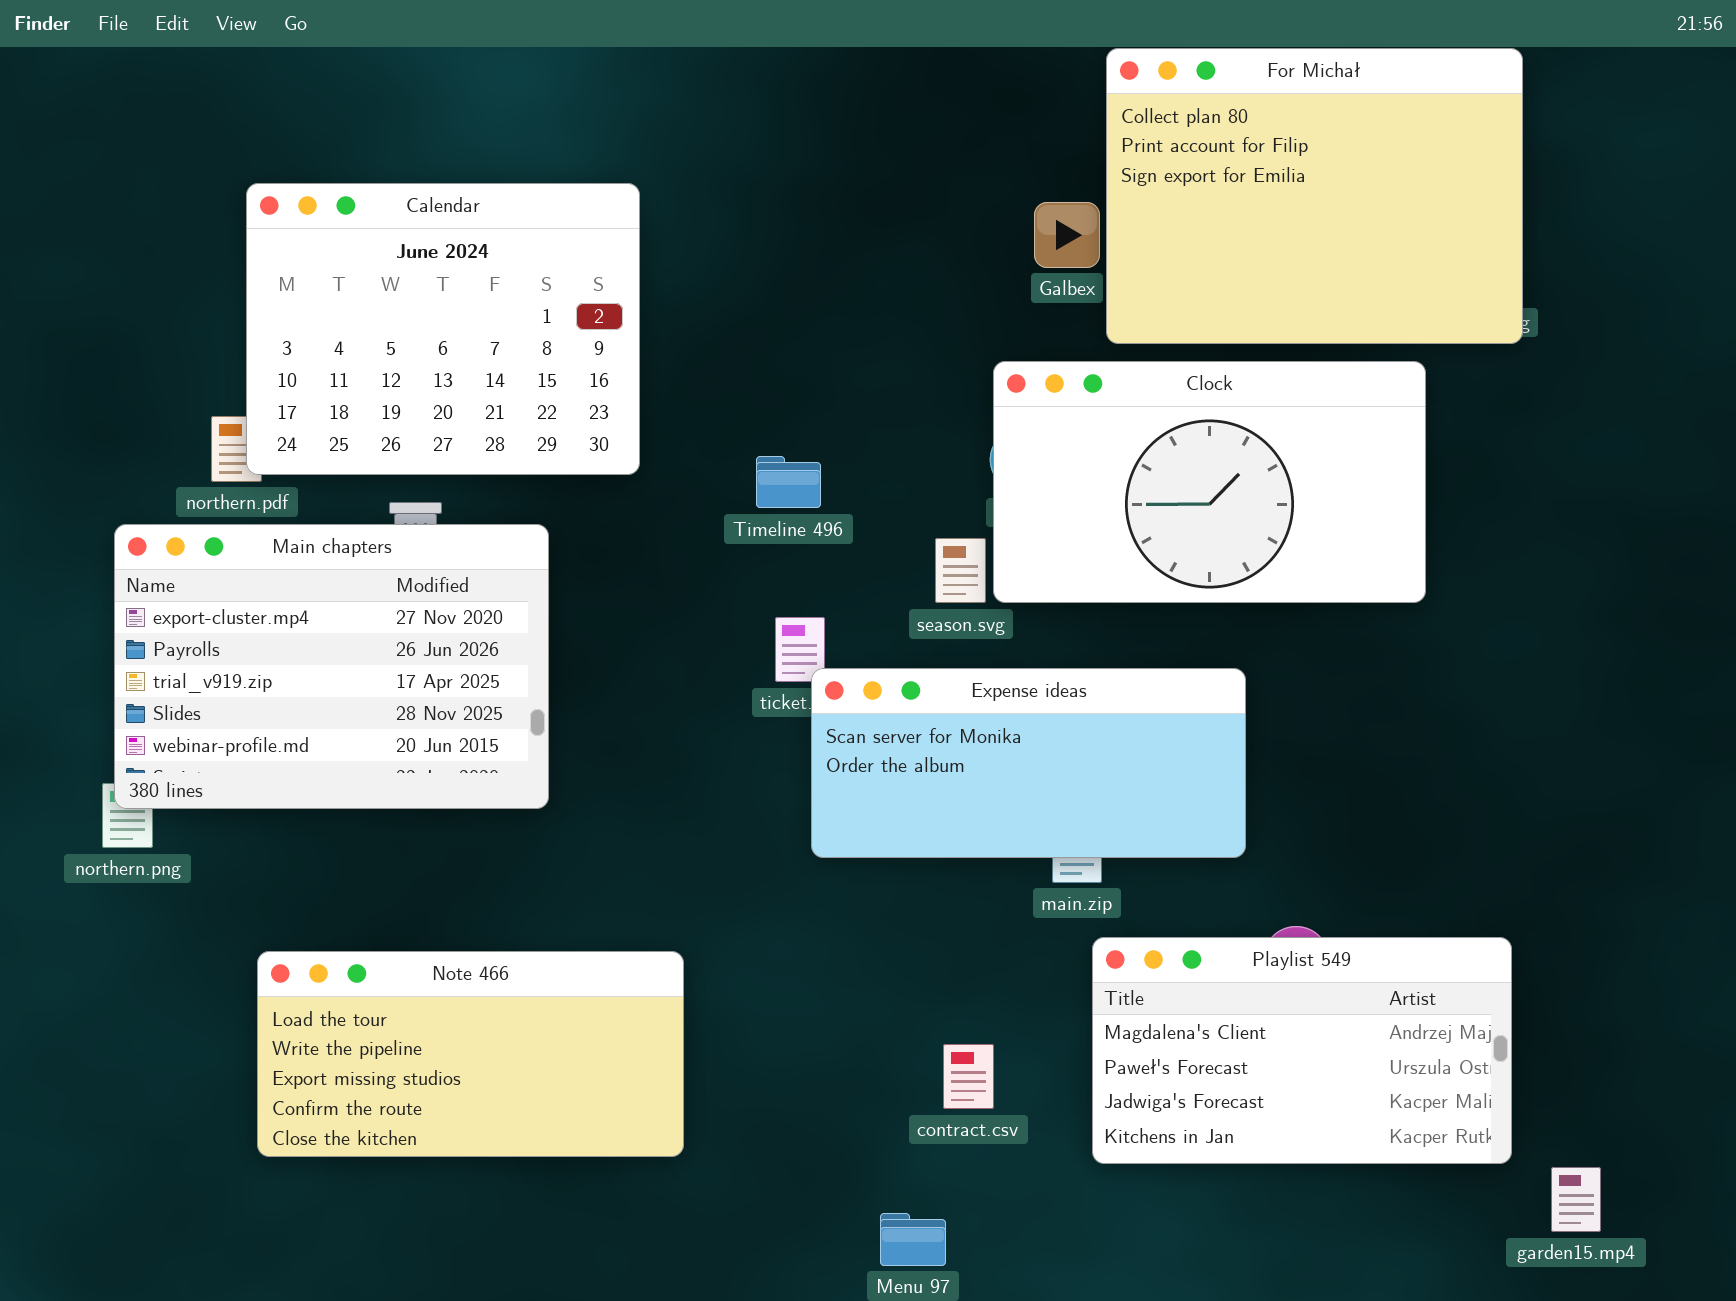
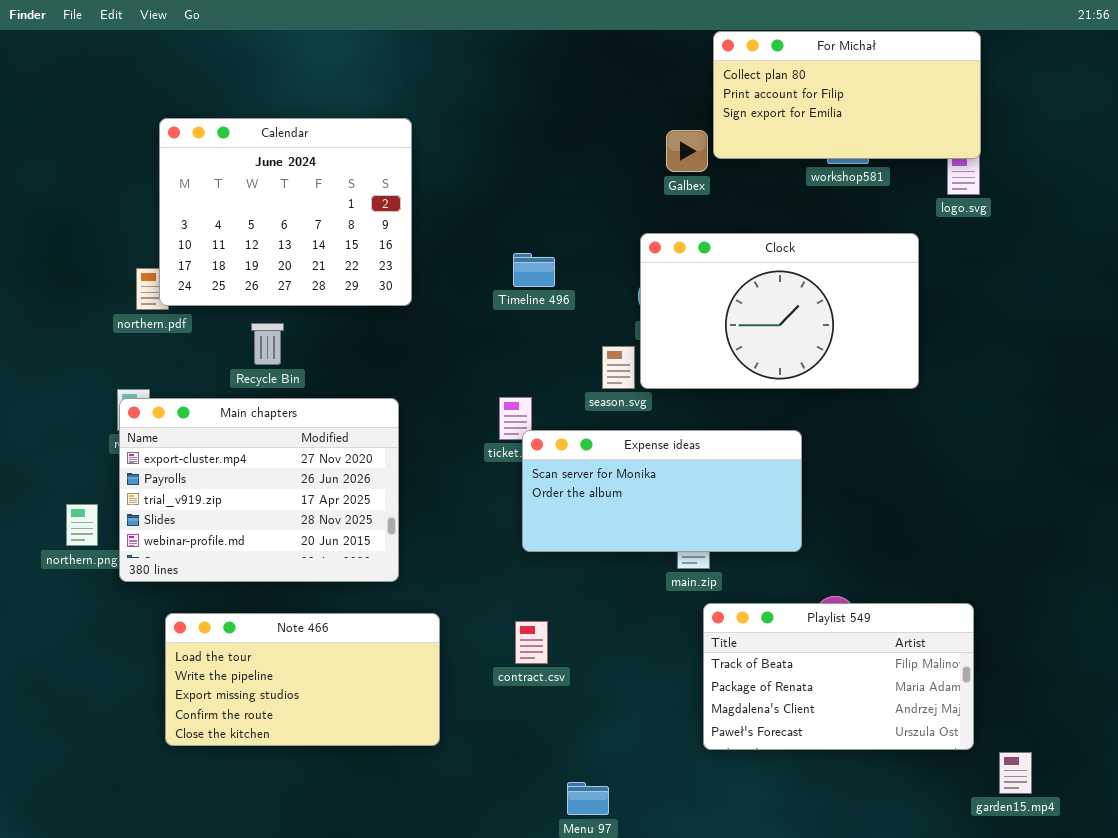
For Michał: [1106,48,1523,344] -> [713,31,981,159], resized
Timeline 496: [756,456,821,508] -> [513,253,555,287], moved
Main chapters: [114,524,549,809] -> [119,398,399,582], moved
Playlist 549: [1092,937,1512,1164] -> [703,603,974,750], scrolled up 2 rows
contract.csv: [943,1044,994,1109] -> [515,621,548,664], moved

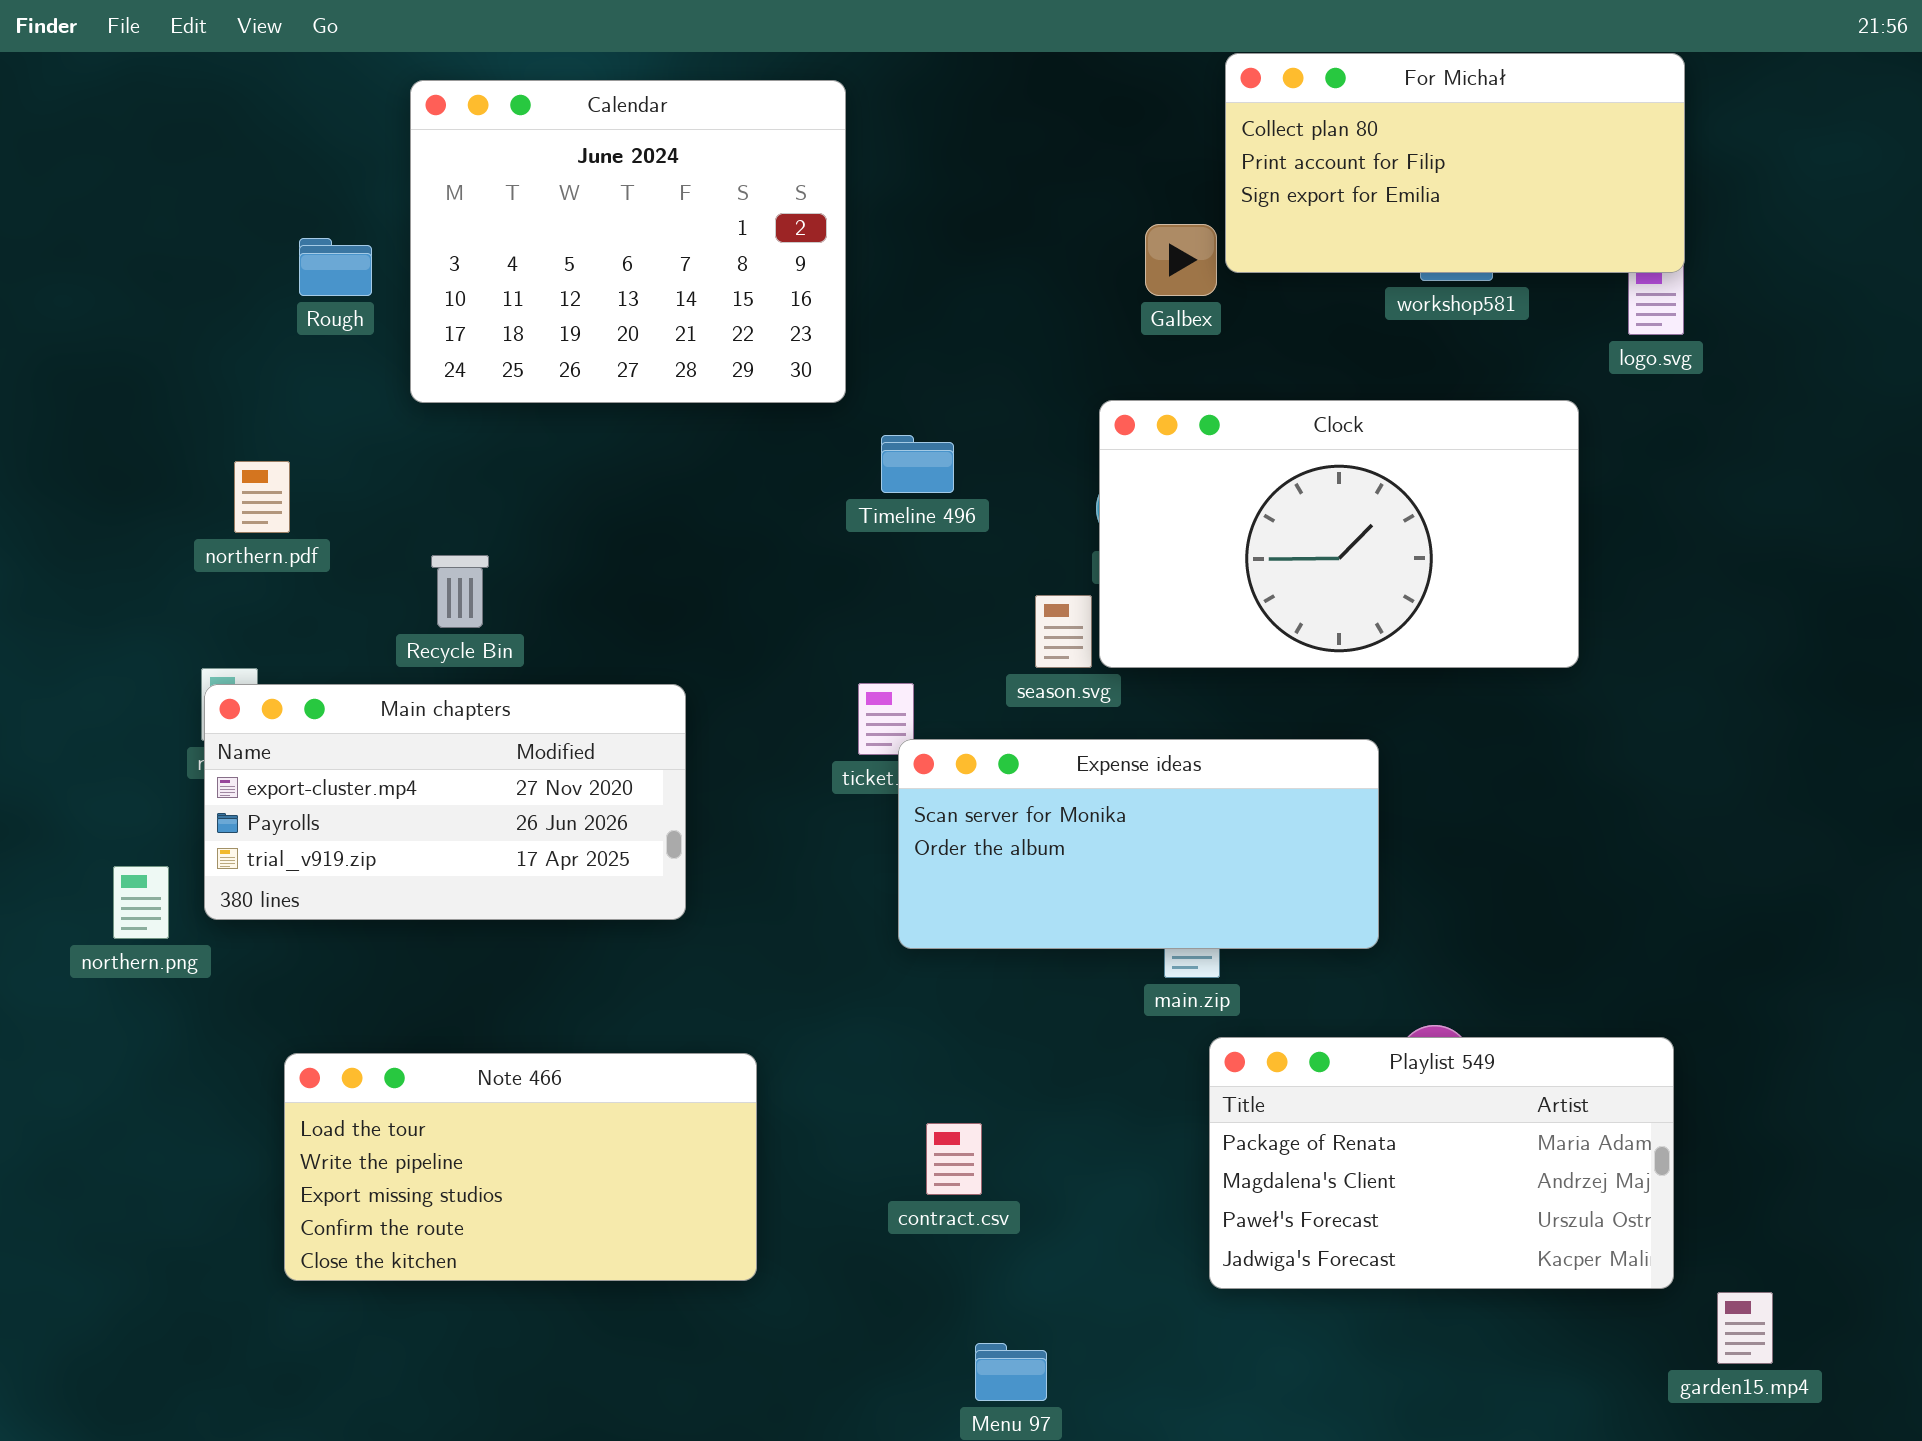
Calendar: [159,118,412,306] -> [410,80,846,403], moved
Main chapters: [119,398,399,582] -> [204,684,686,920], resized
Playlist 549: [703,603,974,750] -> [1209,1037,1674,1289], scrolled down 1 row
contract.csv: [515,621,548,664] -> [926,1123,982,1195], moved

